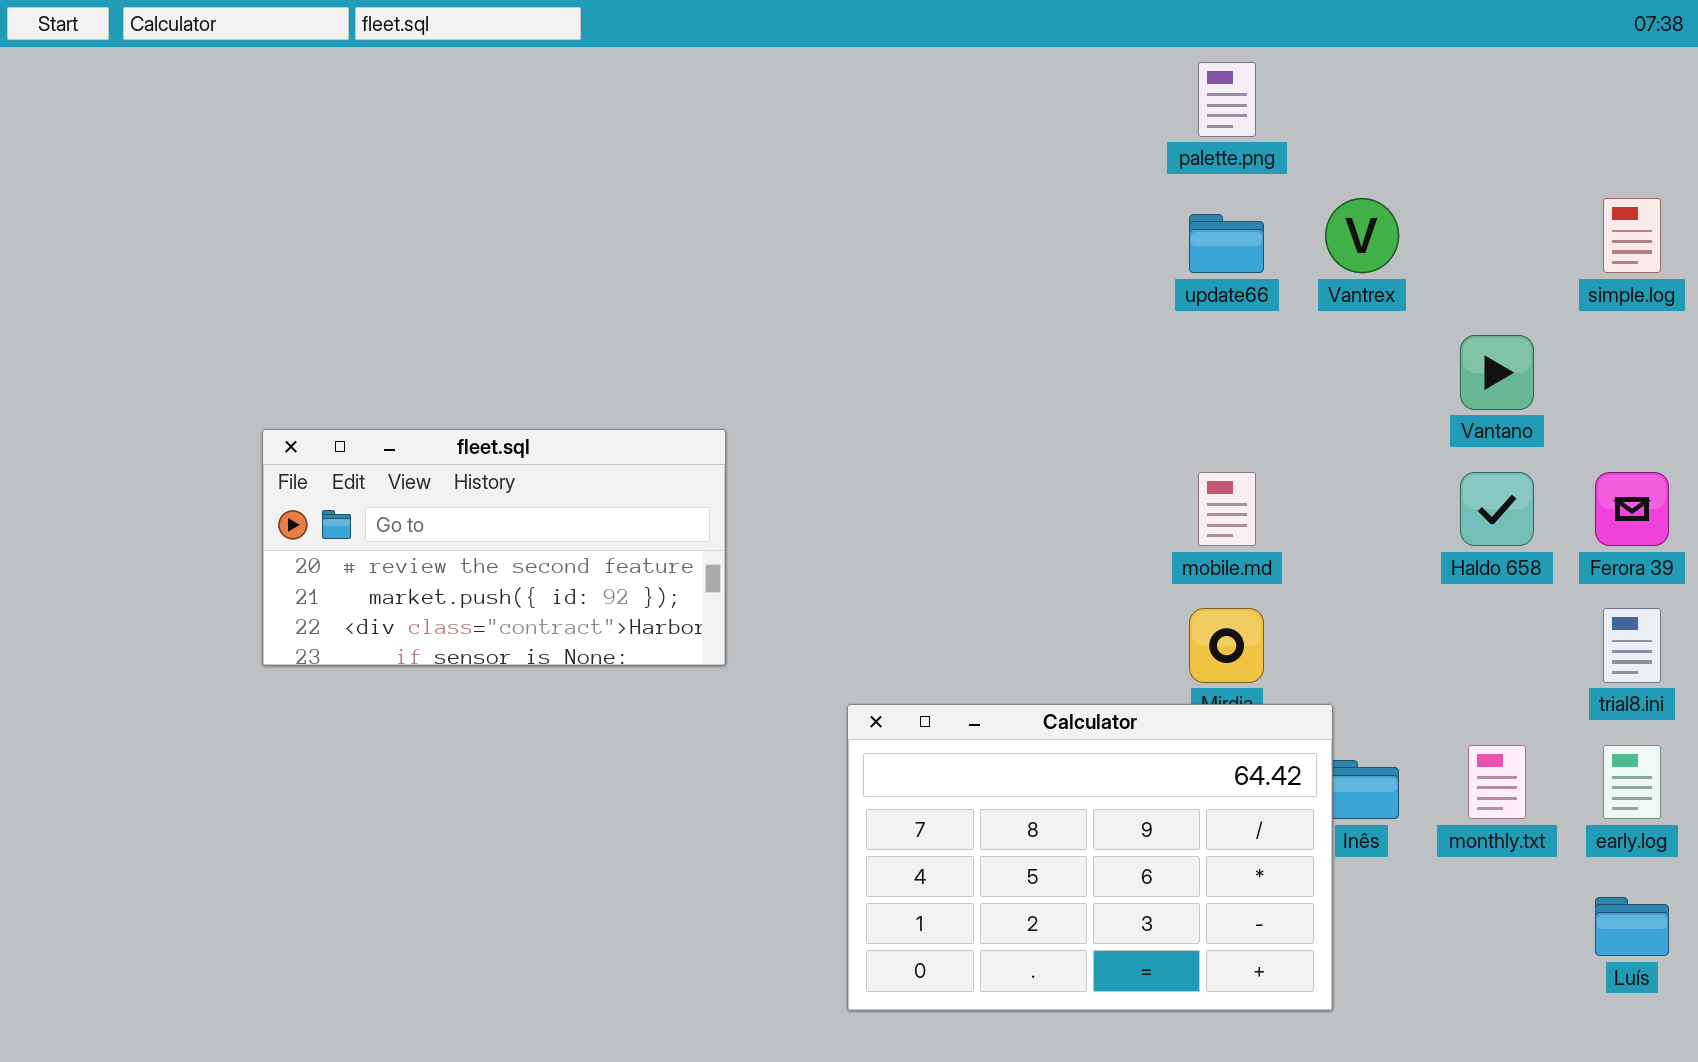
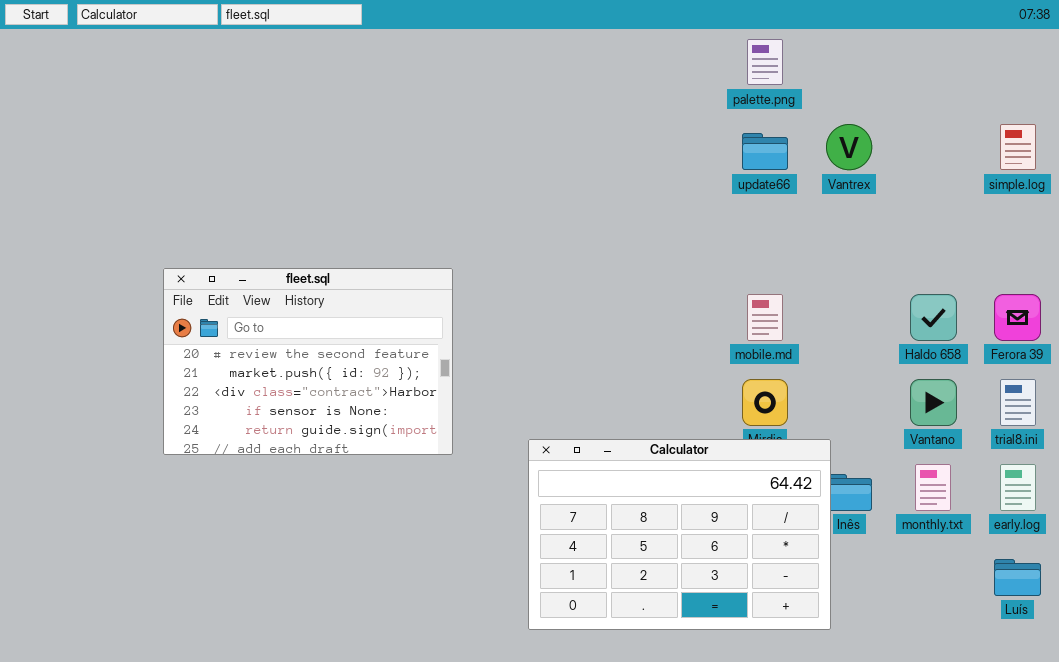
Vantano: [1460,335,1534,410] -> [910,379,957,426], moved
fleet.sql: [262,429,726,666] -> [163,268,453,455], resized

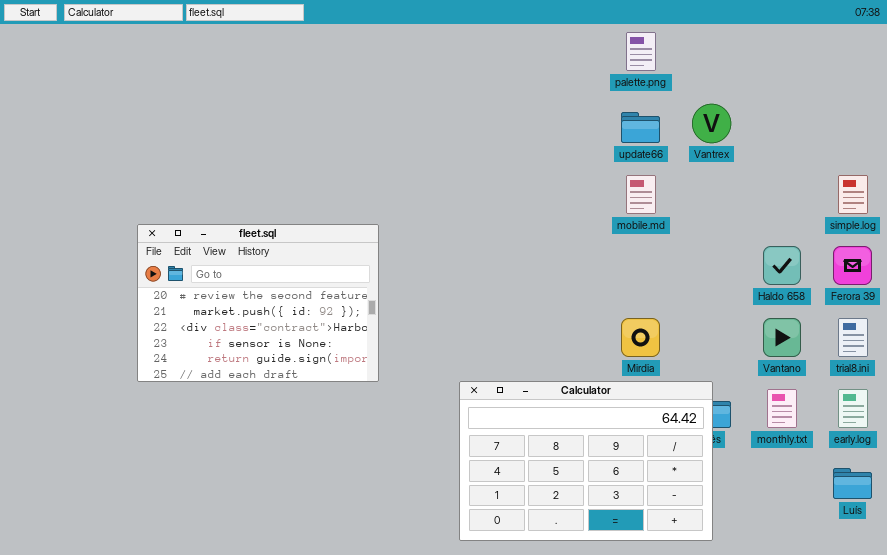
simple.log: [1000,124,1036,170] -> [838,175,868,214], moved
mobile.md: [747,294,783,341] -> [626,175,656,214], moved
Calculator: [528,439,831,630] -> [459,381,713,541], moved

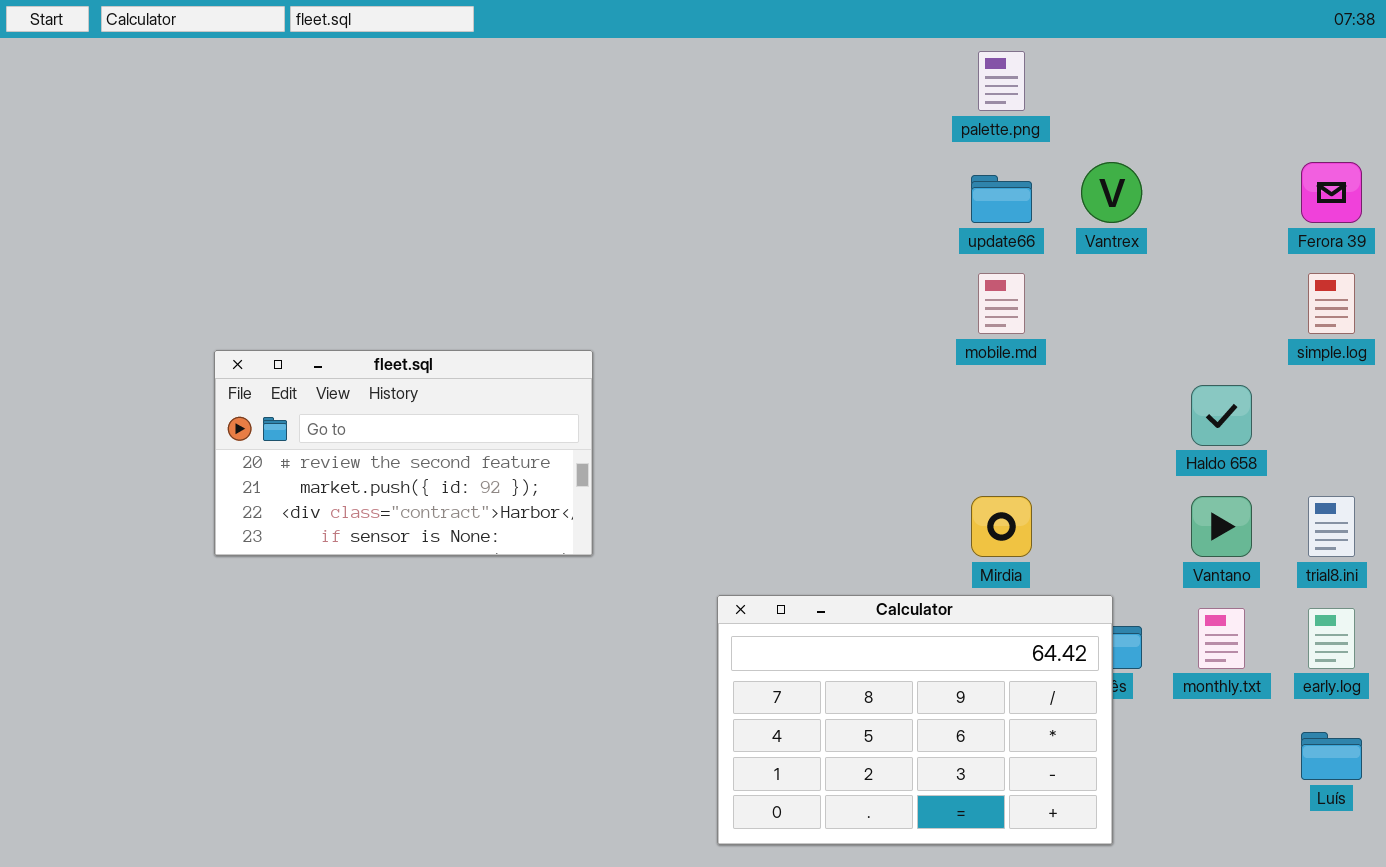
fleet.sql: [137,224,379,382] -> [214,350,593,556], resized
Ferora 39: [833,246,872,285] -> [1301,162,1362,223], moved

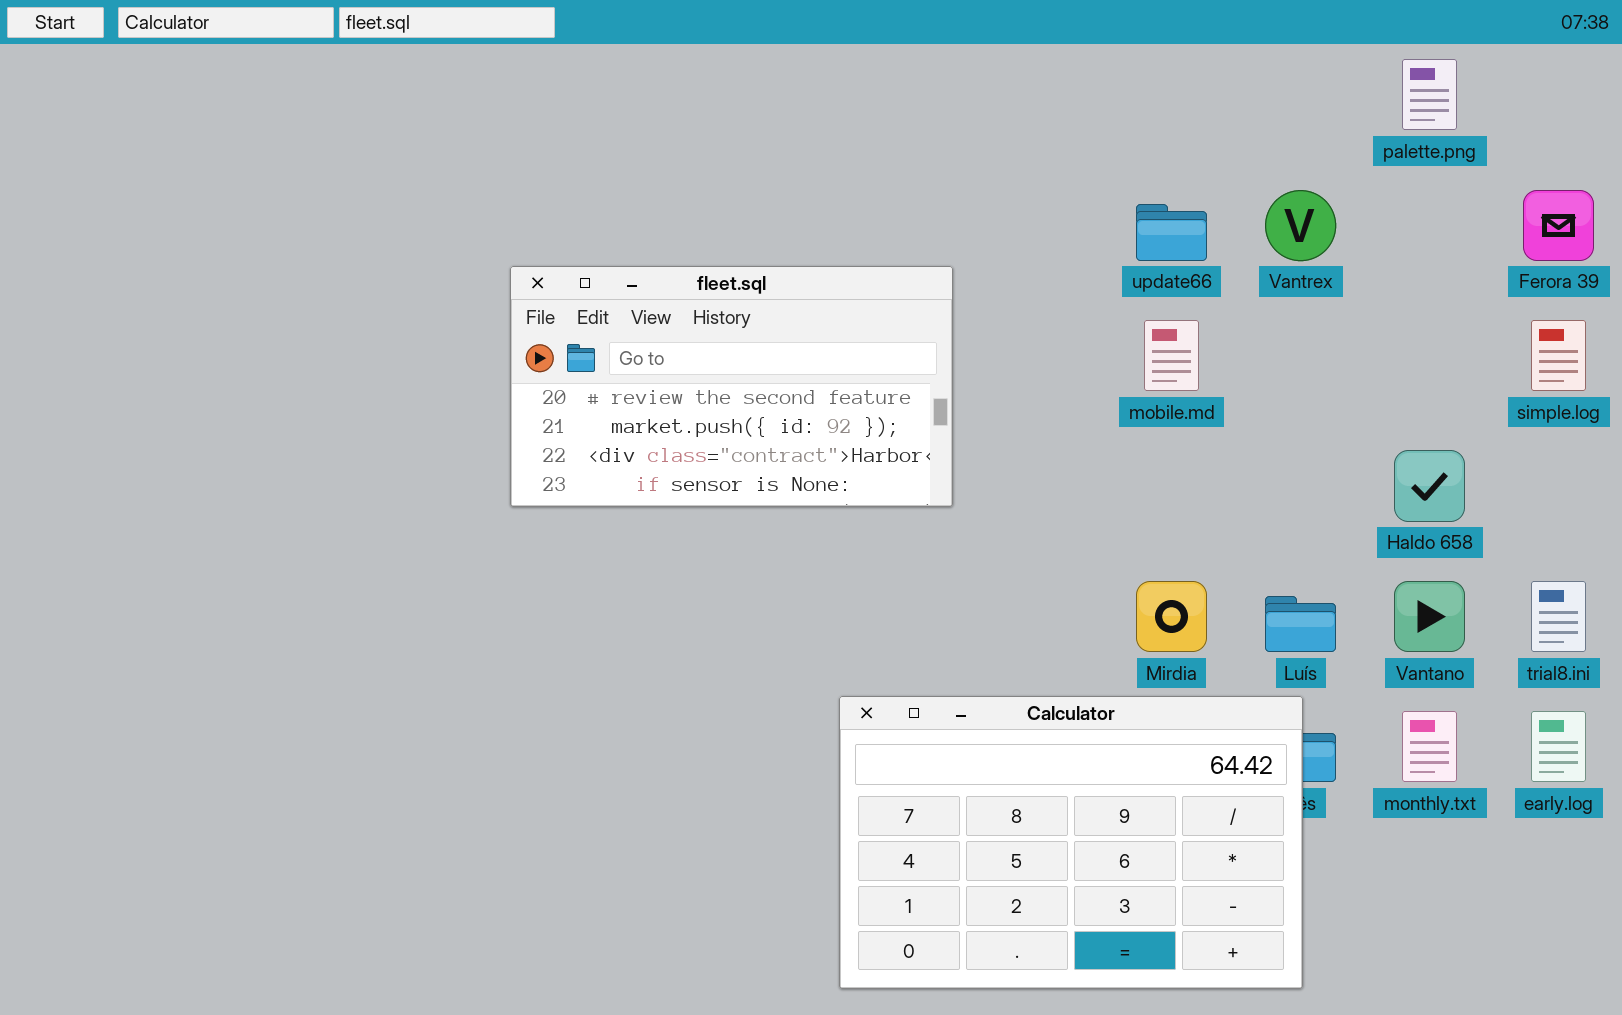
palette.png: [978,51,1025,111] -> [1402,59,1457,130], moved
fleet.sql: [214,350,593,556] -> [510,266,953,507], moved
Luís: [1301,732,1362,780] -> [1265,596,1336,652], moved

